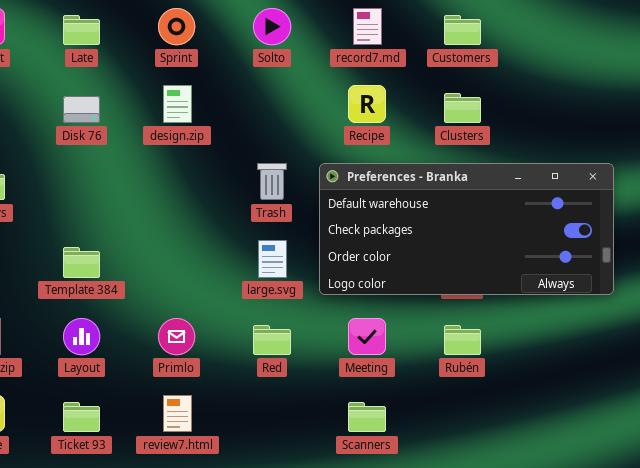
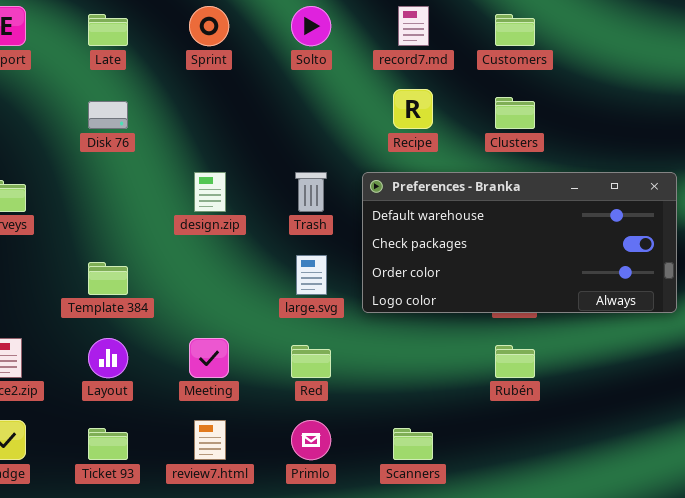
design.zip: [163,85,192,123] -> [194,172,226,212], moved
Primlo: [158,318,195,355] -> [291,420,331,460], moved
Meeting: [348,318,386,355] -> [189,338,229,378], moved

